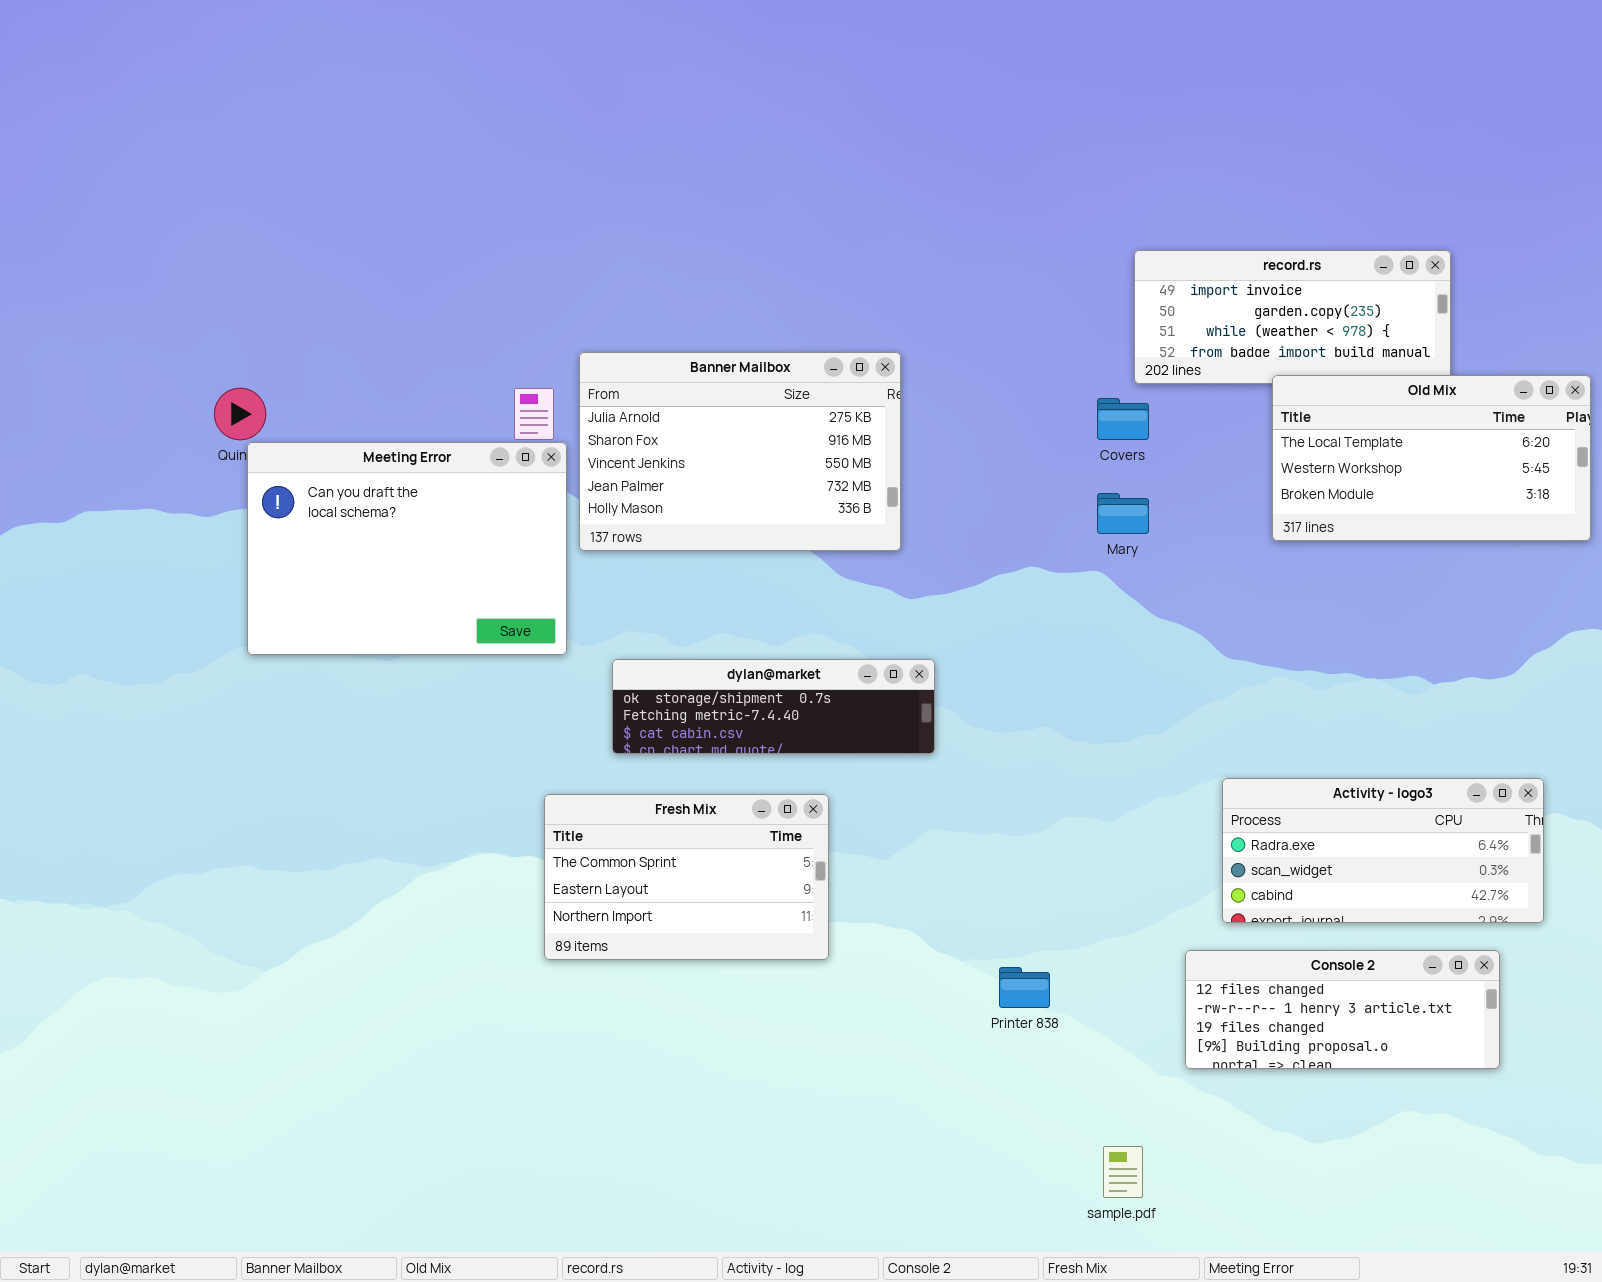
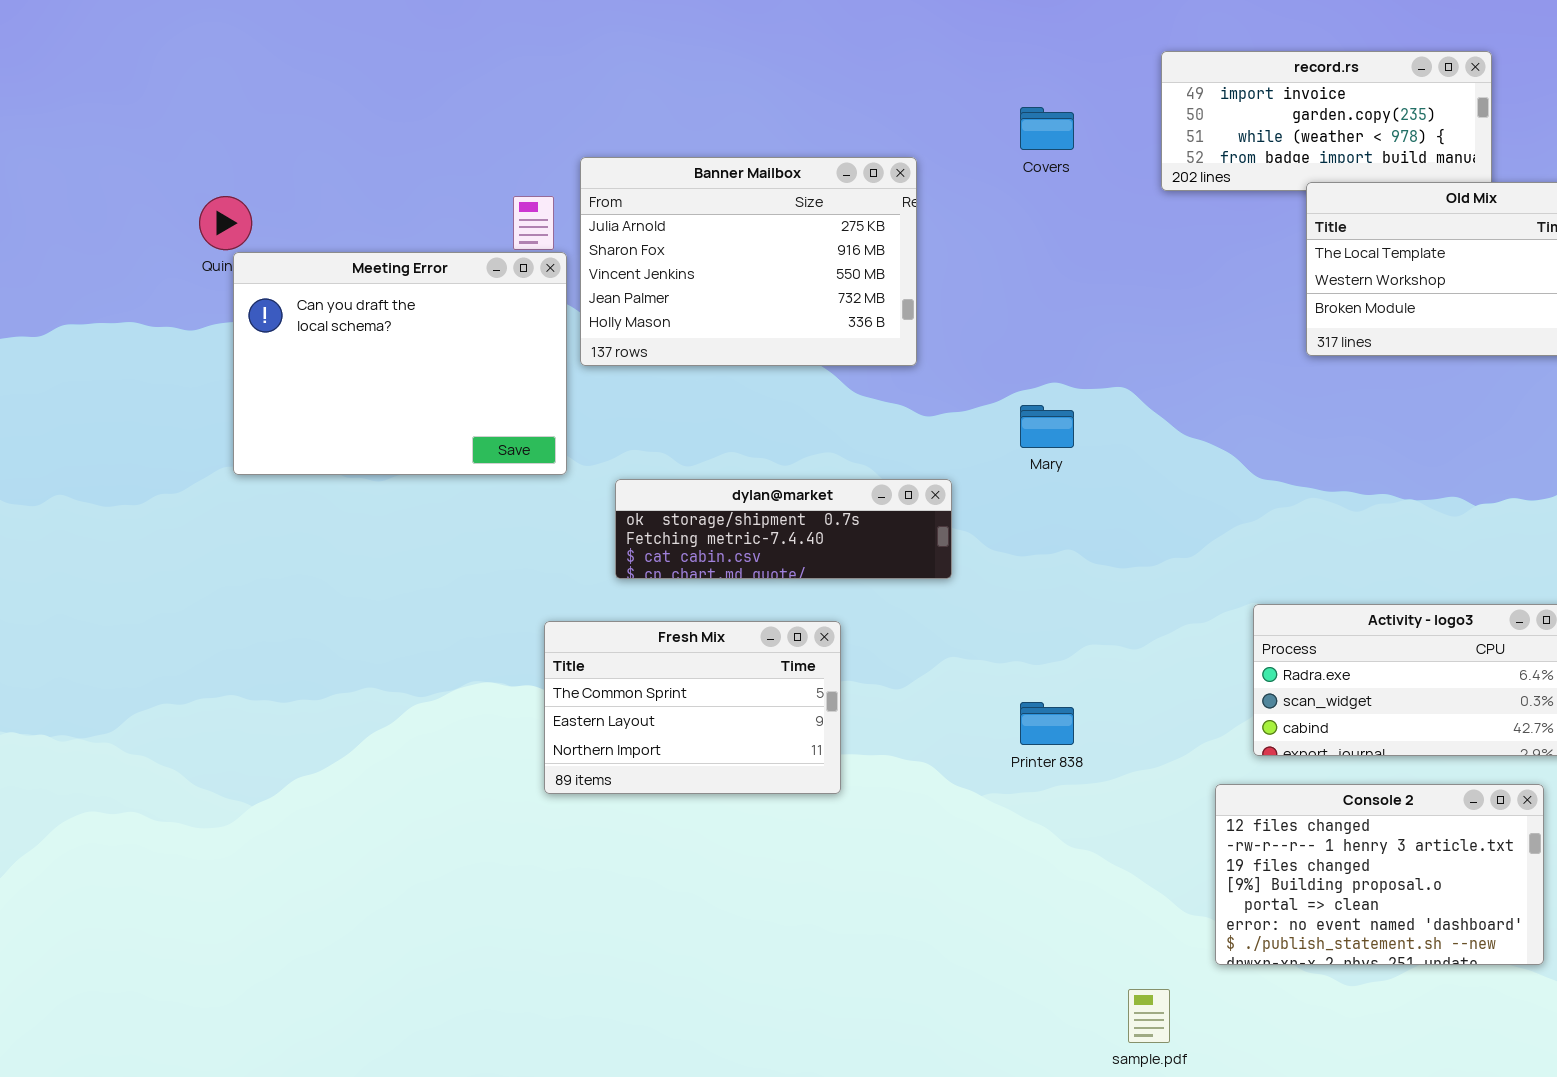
Covers: [1097,398,1149,440] -> [1020,107,1074,150], moved
Mary: [1097,493,1149,534] -> [1020,405,1074,448], moved
Console 2: [1185,950,1500,1069] -> [1215,784,1544,965], resized
Printer 838: [999,967,1050,1008] -> [1020,702,1074,745], moved

